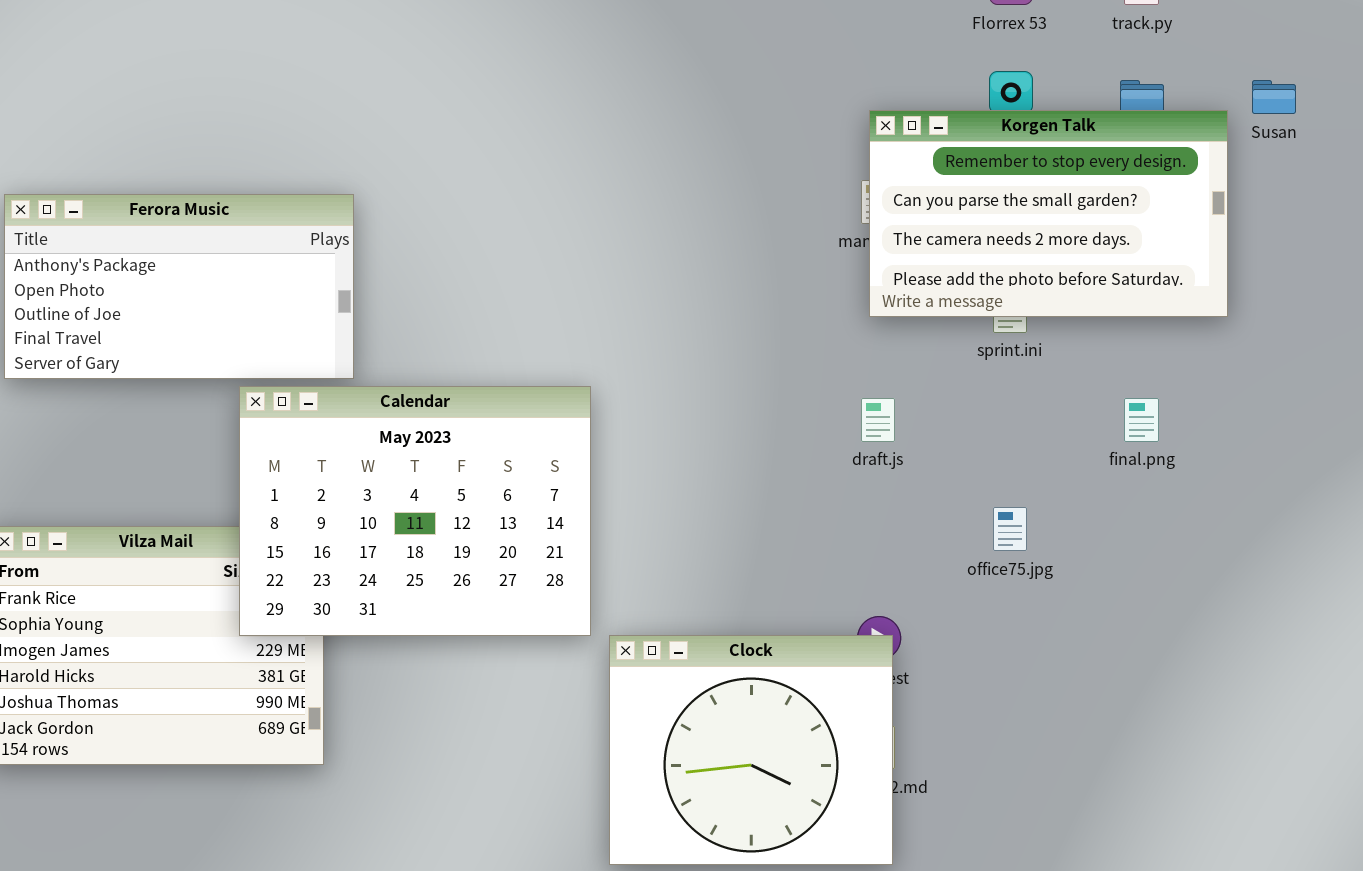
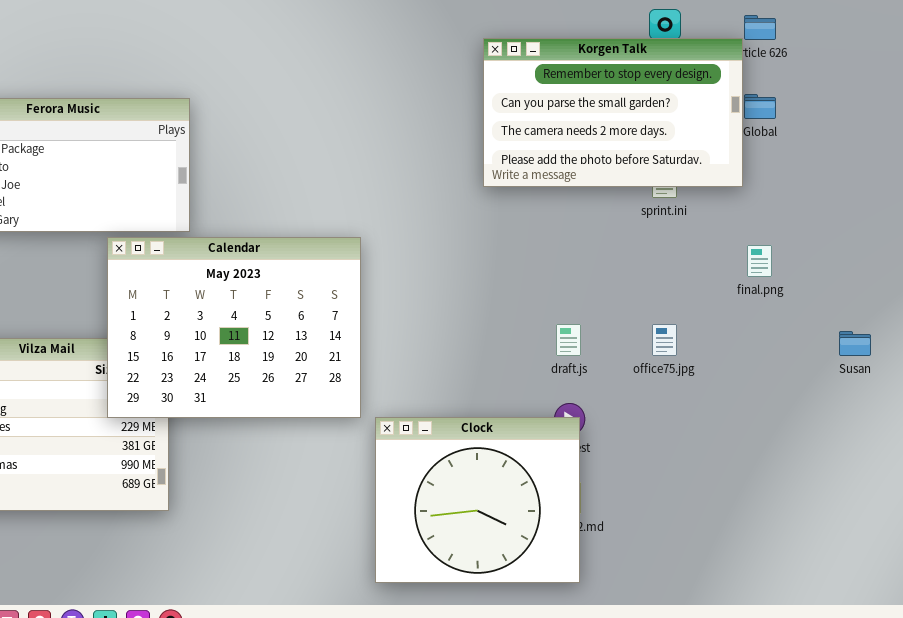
Susan: [1252,80,1296,114] -> [839,331,871,356], moved
Korgen Talk: [869,110,1228,317] -> [483,38,743,187], moved
draft.js: [861,398,895,442] -> [556,324,581,356], moved

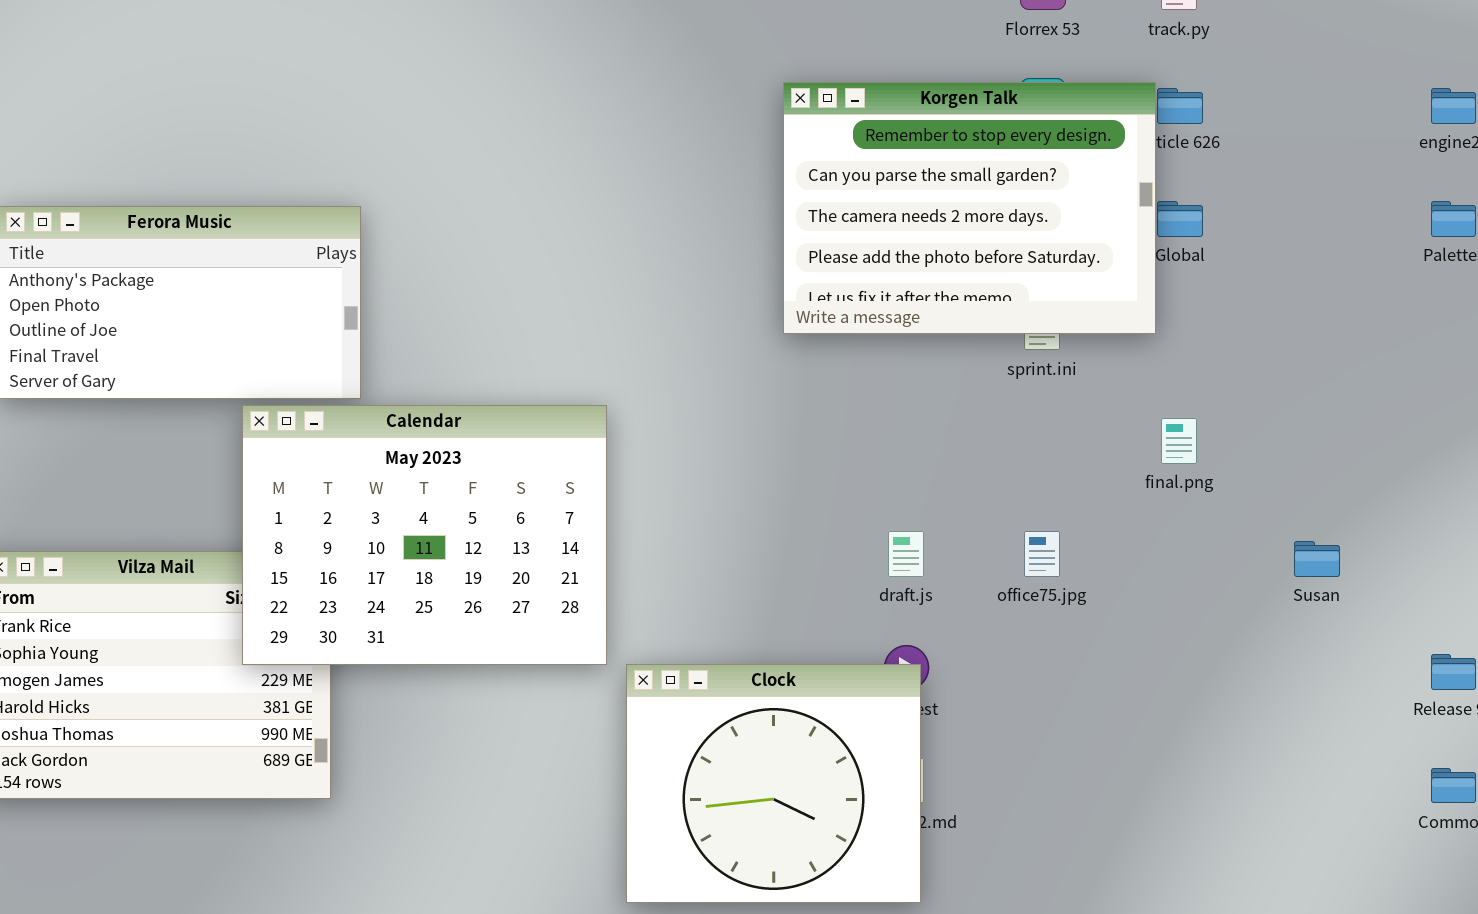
Korgen Talk: [483,38,743,187] -> [783,82,1156,334], resized

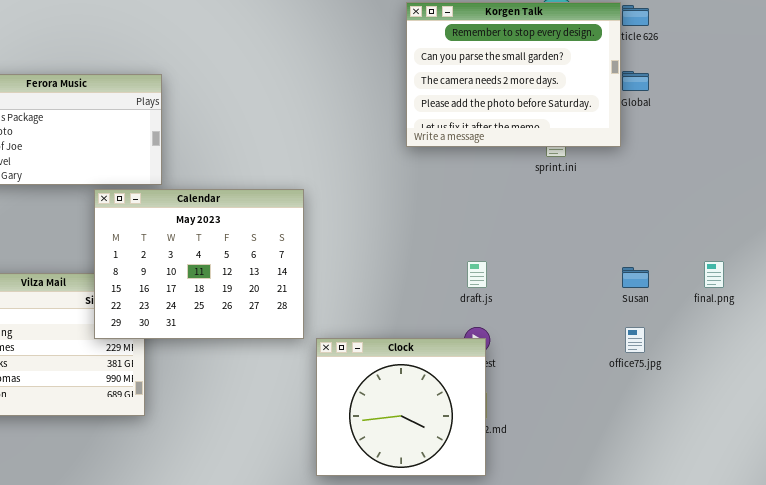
final.png: [1161,418,1197,464] -> [704,261,724,288], moved
office75.jpg: [1024,531,1060,577] -> [625,327,645,353], moved
Susan: [1294,541,1340,577] -> [622,267,649,288], moved

